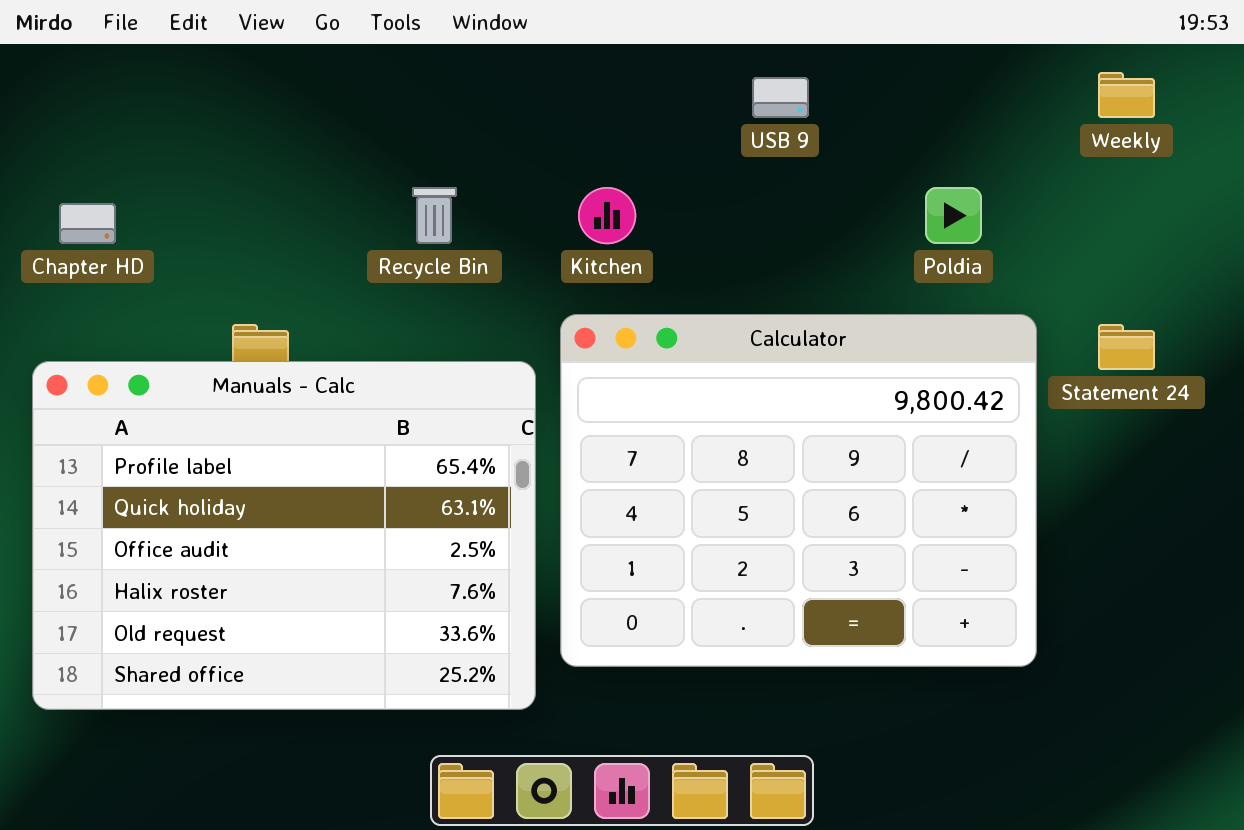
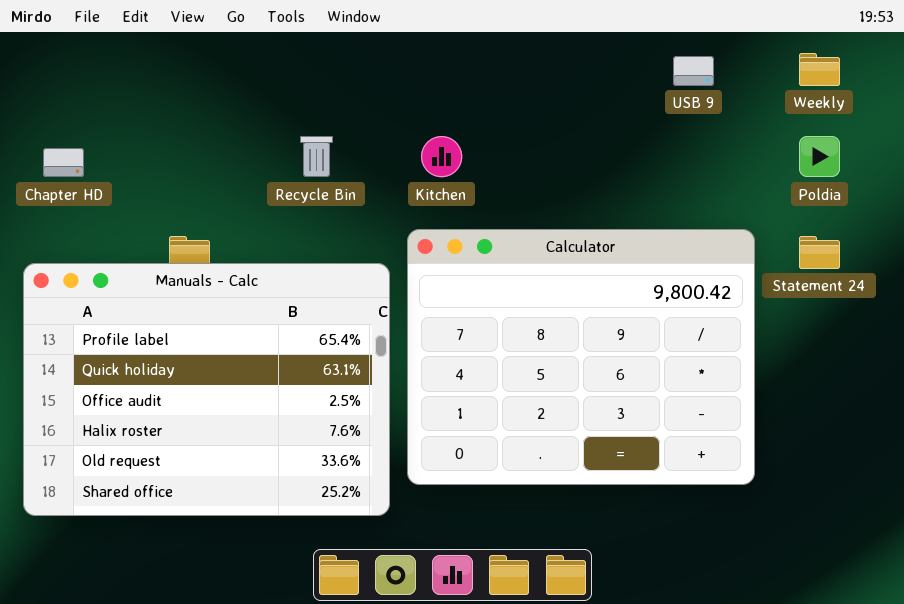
USB 9: [752,77,809,118] -> [673,56,714,86], moved
Poldia: [925,187,982,244] -> [799,136,840,177], moved

